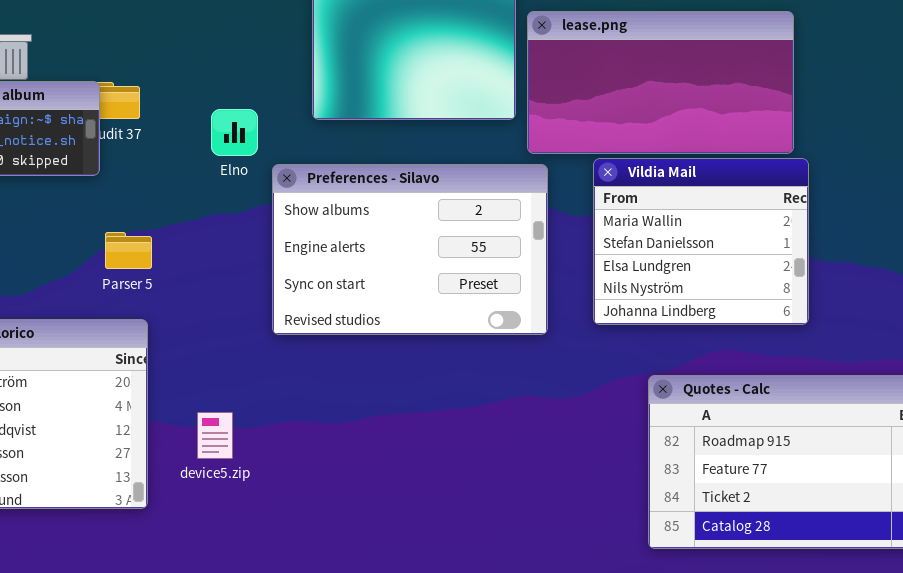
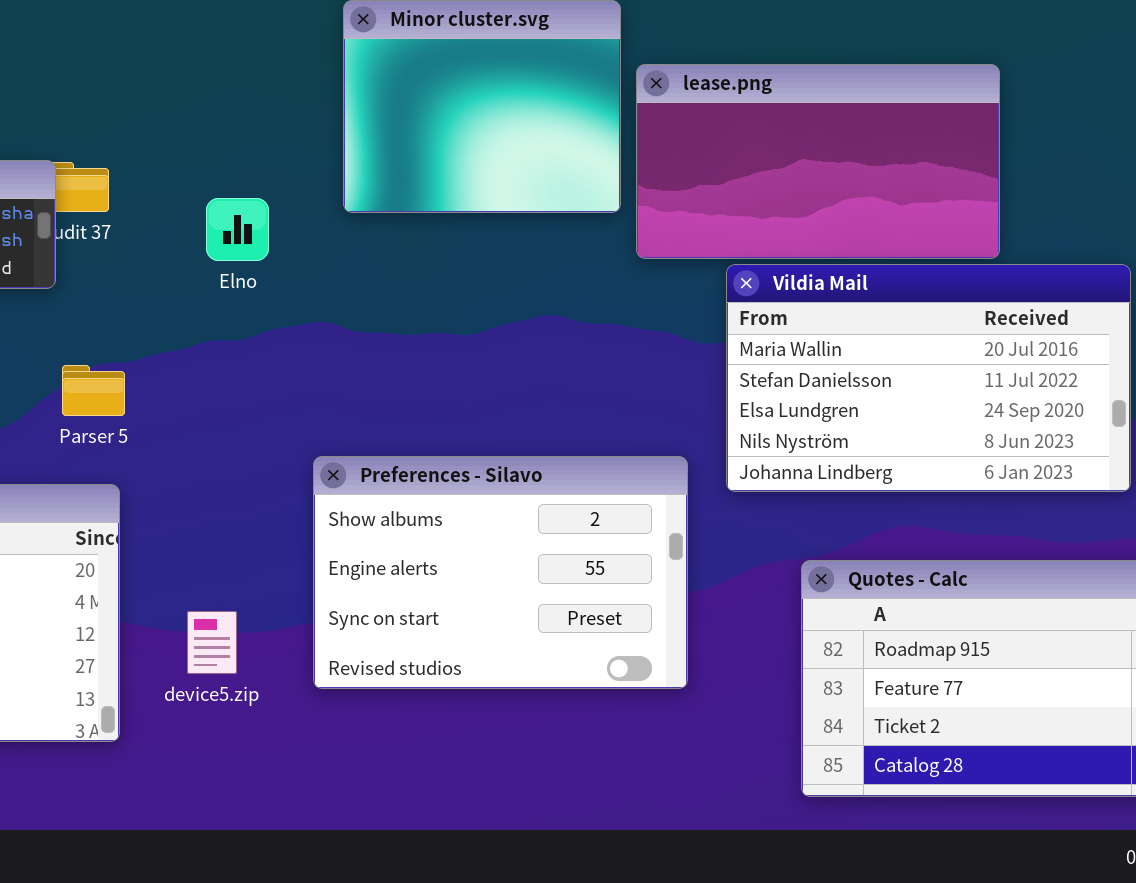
Vildia Mail: [593,158,809,325] -> [726,264,1131,492], resized
Preferences - Silavo: [272,164,548,335] -> [313,456,688,689], moved

